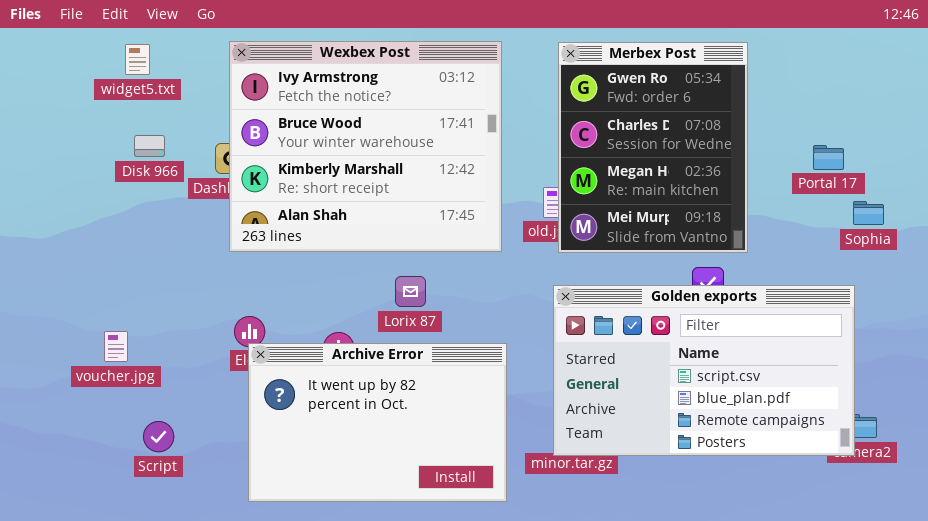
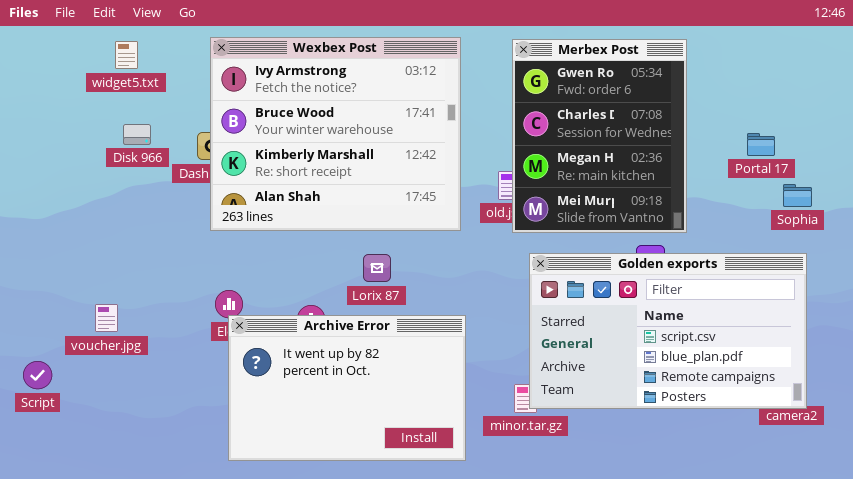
Golden exports: [553,285,855,456] -> [529,253,807,409], moved
Script: [143,421,174,452] -> [23,361,52,389], moved

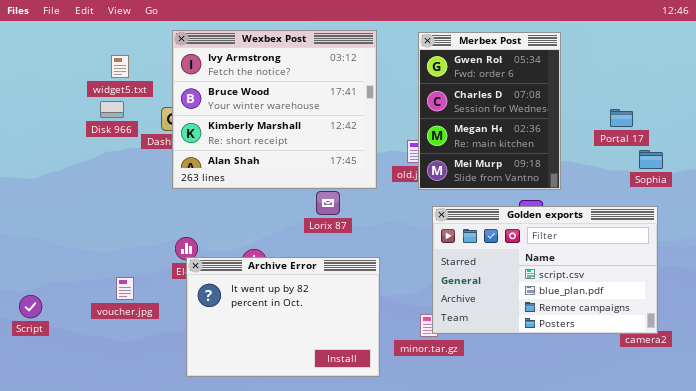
widget5.txt: [115,41,138,69] -> [111,55,129,78], moved
Lorix 87: [363,254,391,282] -> [316,191,340,215], moved
voucher.jpg: [95,304,118,332] -> [116,277,134,300], moved

